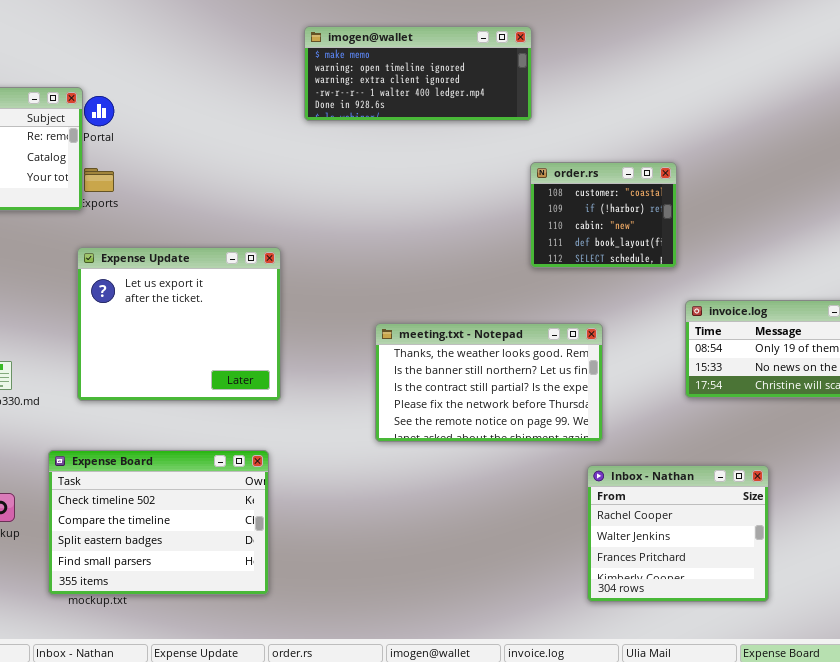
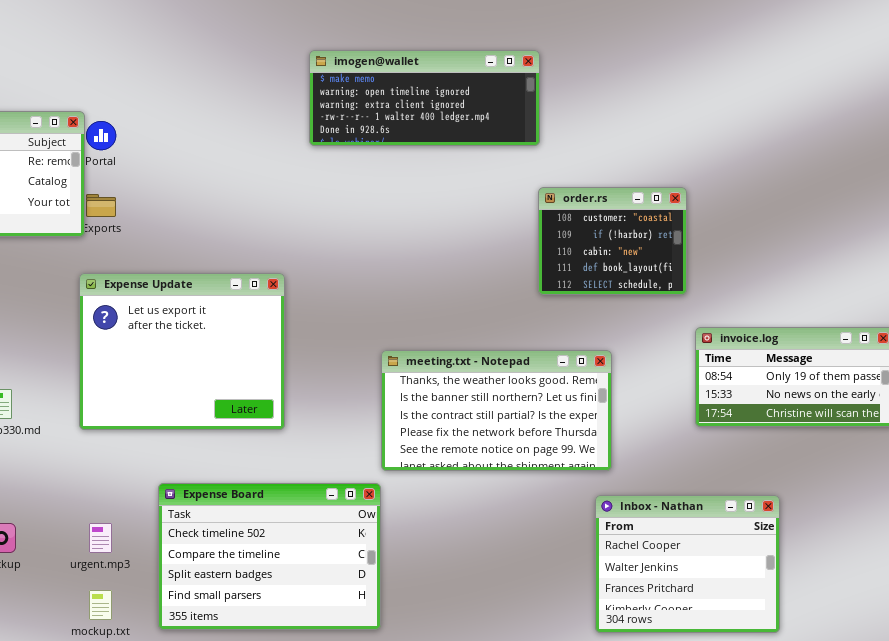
Expense Board: [48,450,269,595] -> [158,483,381,630], moved

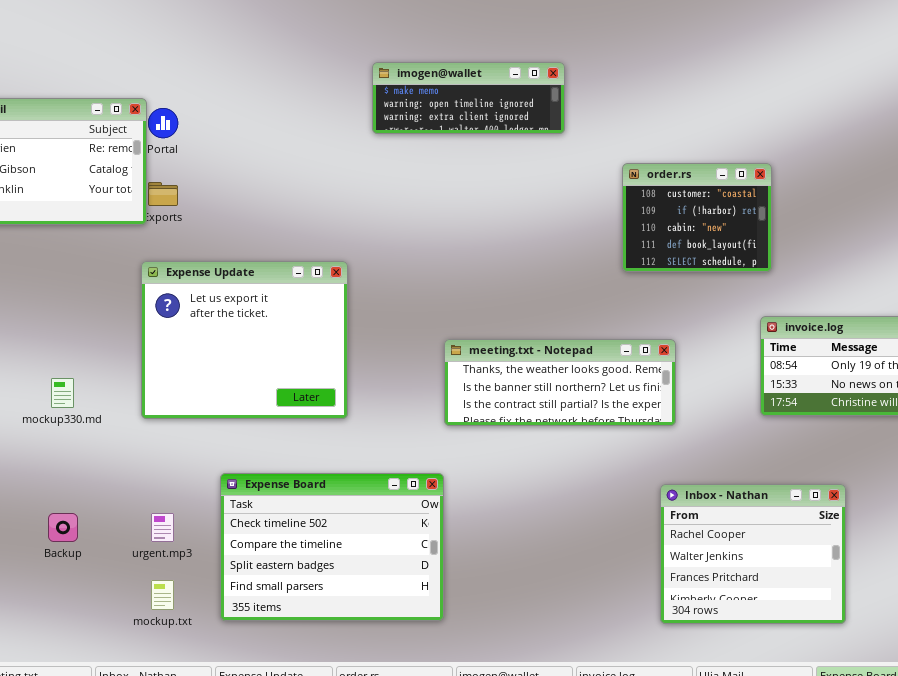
imogen@wallet: [309,50,540,146] -> [372,62,565,134], resized
order.rs: [538,187,687,295] -> [622,163,772,272], moved
meeting.txt - Notepad: [381,350,612,471] -> [444,339,676,426], resized

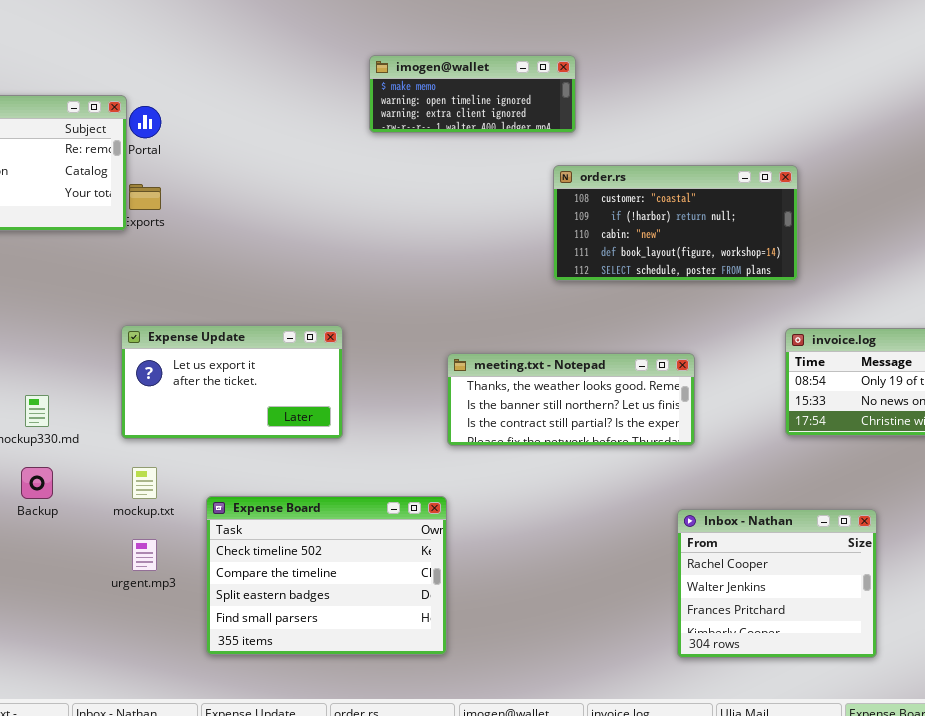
order.rs: [622,163,772,272] -> [553,165,798,281], resized
Expense Update: [141,261,348,419] -> [121,325,343,439], resized
Backup: [48,513,78,542] -> [21,467,53,499], moved
mockup.txt: [151,580,174,610] -> [132,467,157,499], moved

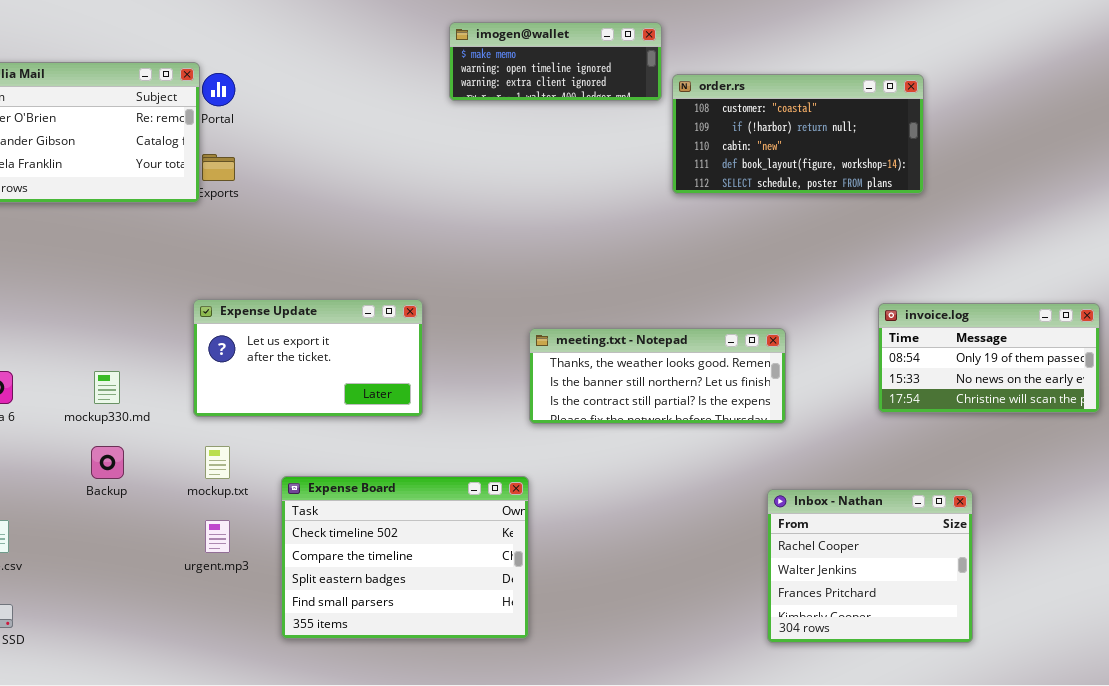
order.rs: [553,165,798,281] -> [672,74,924,194], moved

